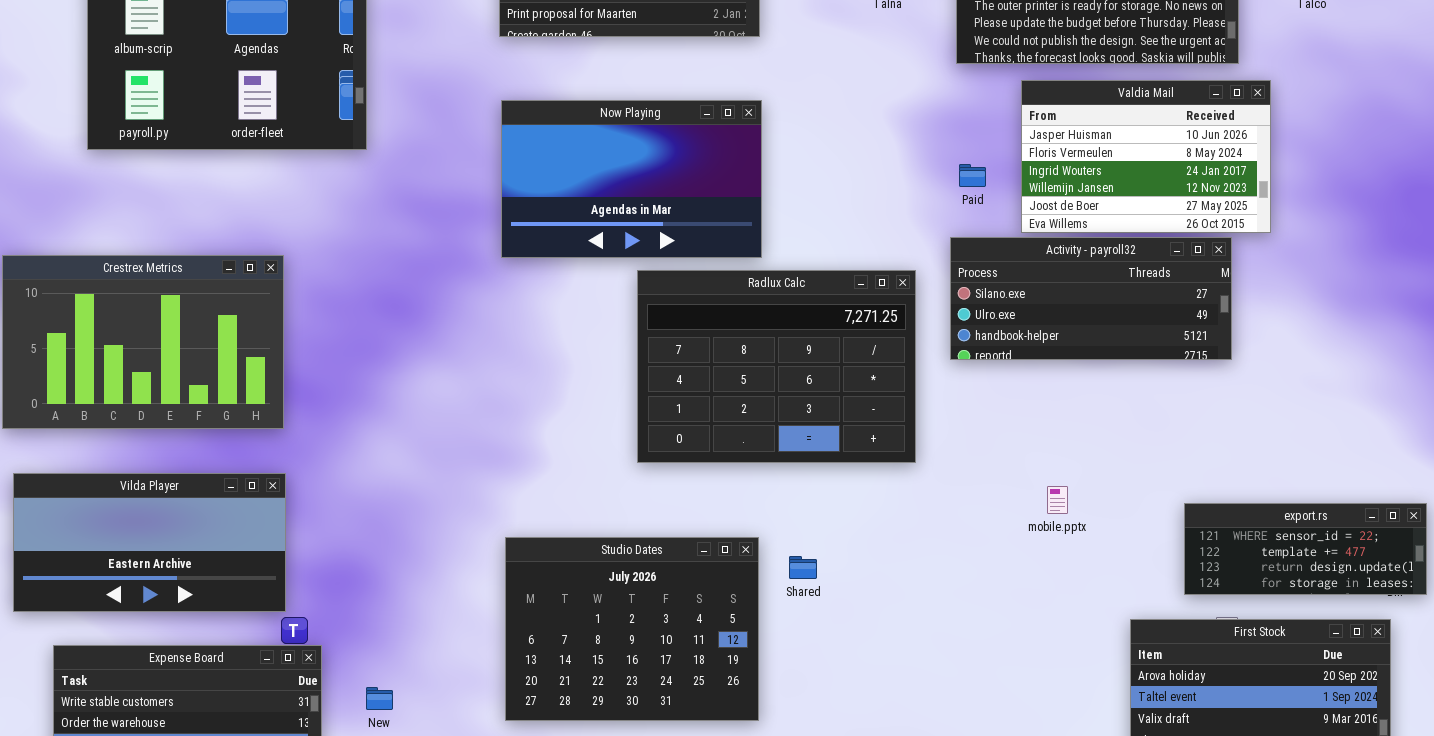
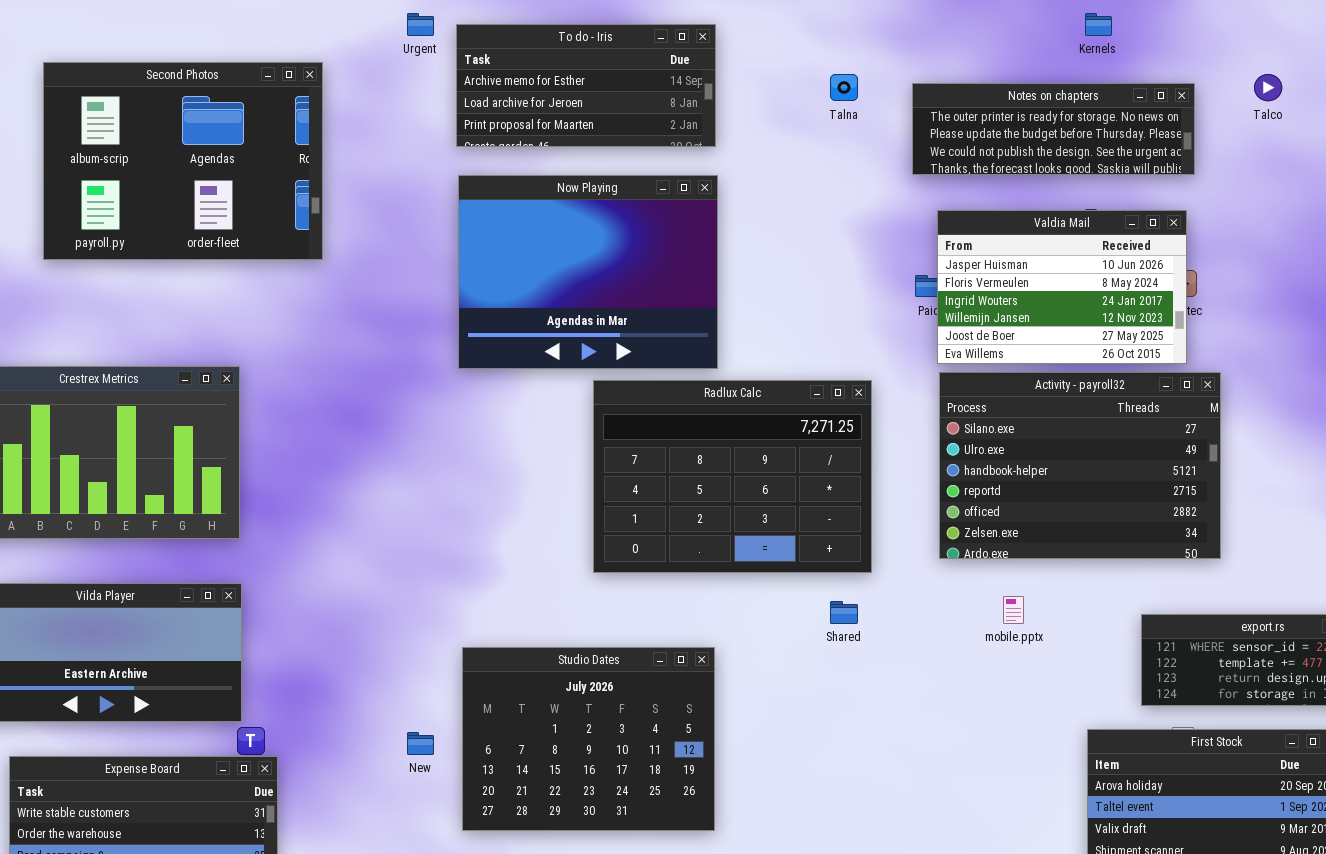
Valdia Mail: [1021,80,1271,233] -> [937,210,1187,364], moved
Now Playing: [501,100,762,258] -> [458,175,718,369], resized
Activity - payroll32: [950,237,1232,360] -> [939,372,1221,559], moved, resized
Shared: [789,556,817,579] -> [830,601,858,624], moved
New: [366,687,393,710] -> [407,732,434,755], moved

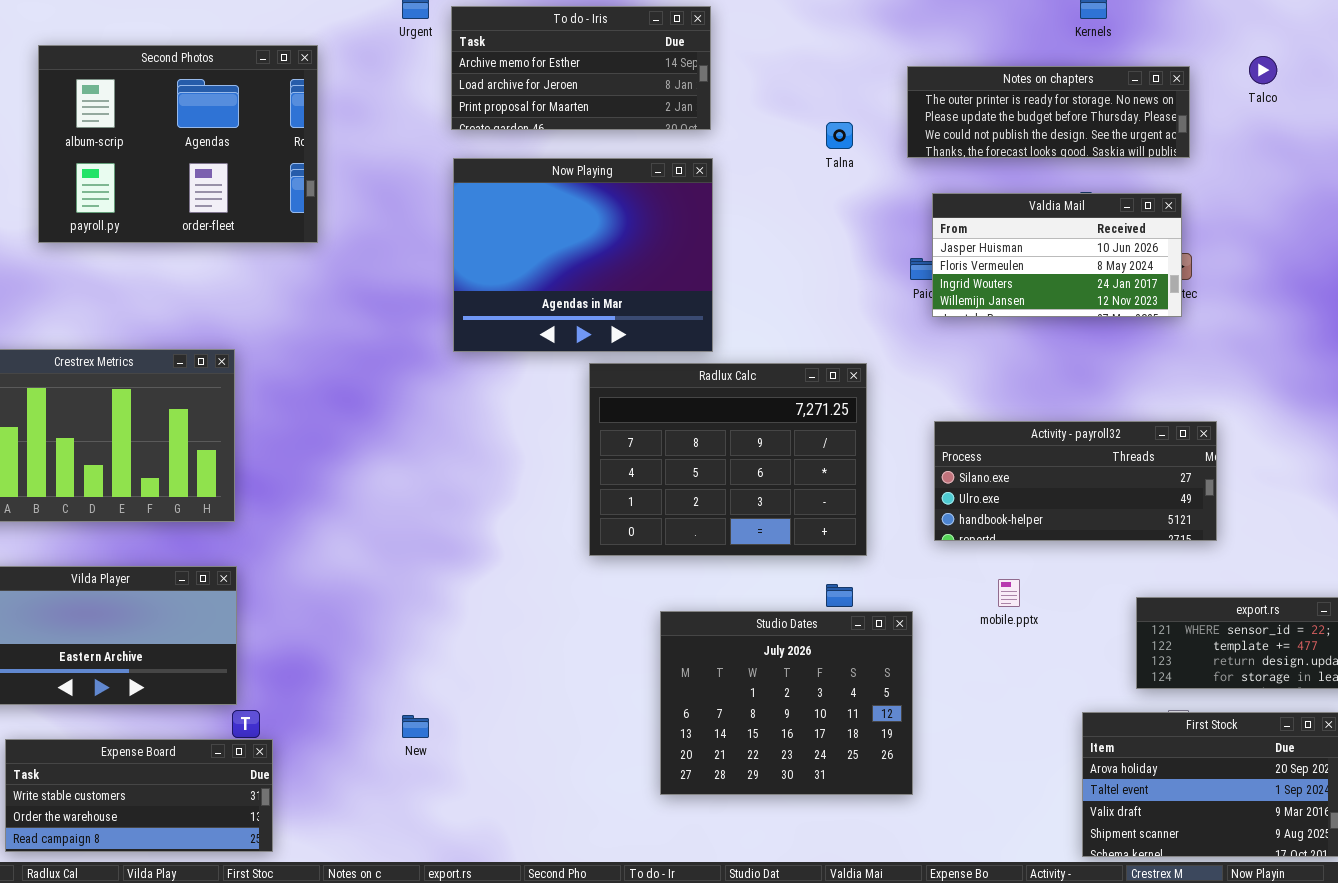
Talna: [830,74,858,101] -> [826,122,853,149], moved
Valdia Mail: [937,210,1187,364] -> [932,193,1182,317], resized
Activity - payroll32: [939,372,1221,559] -> [934,421,1217,541], resized
Studio Dates: [462,647,715,831] -> [660,611,913,795], moved

